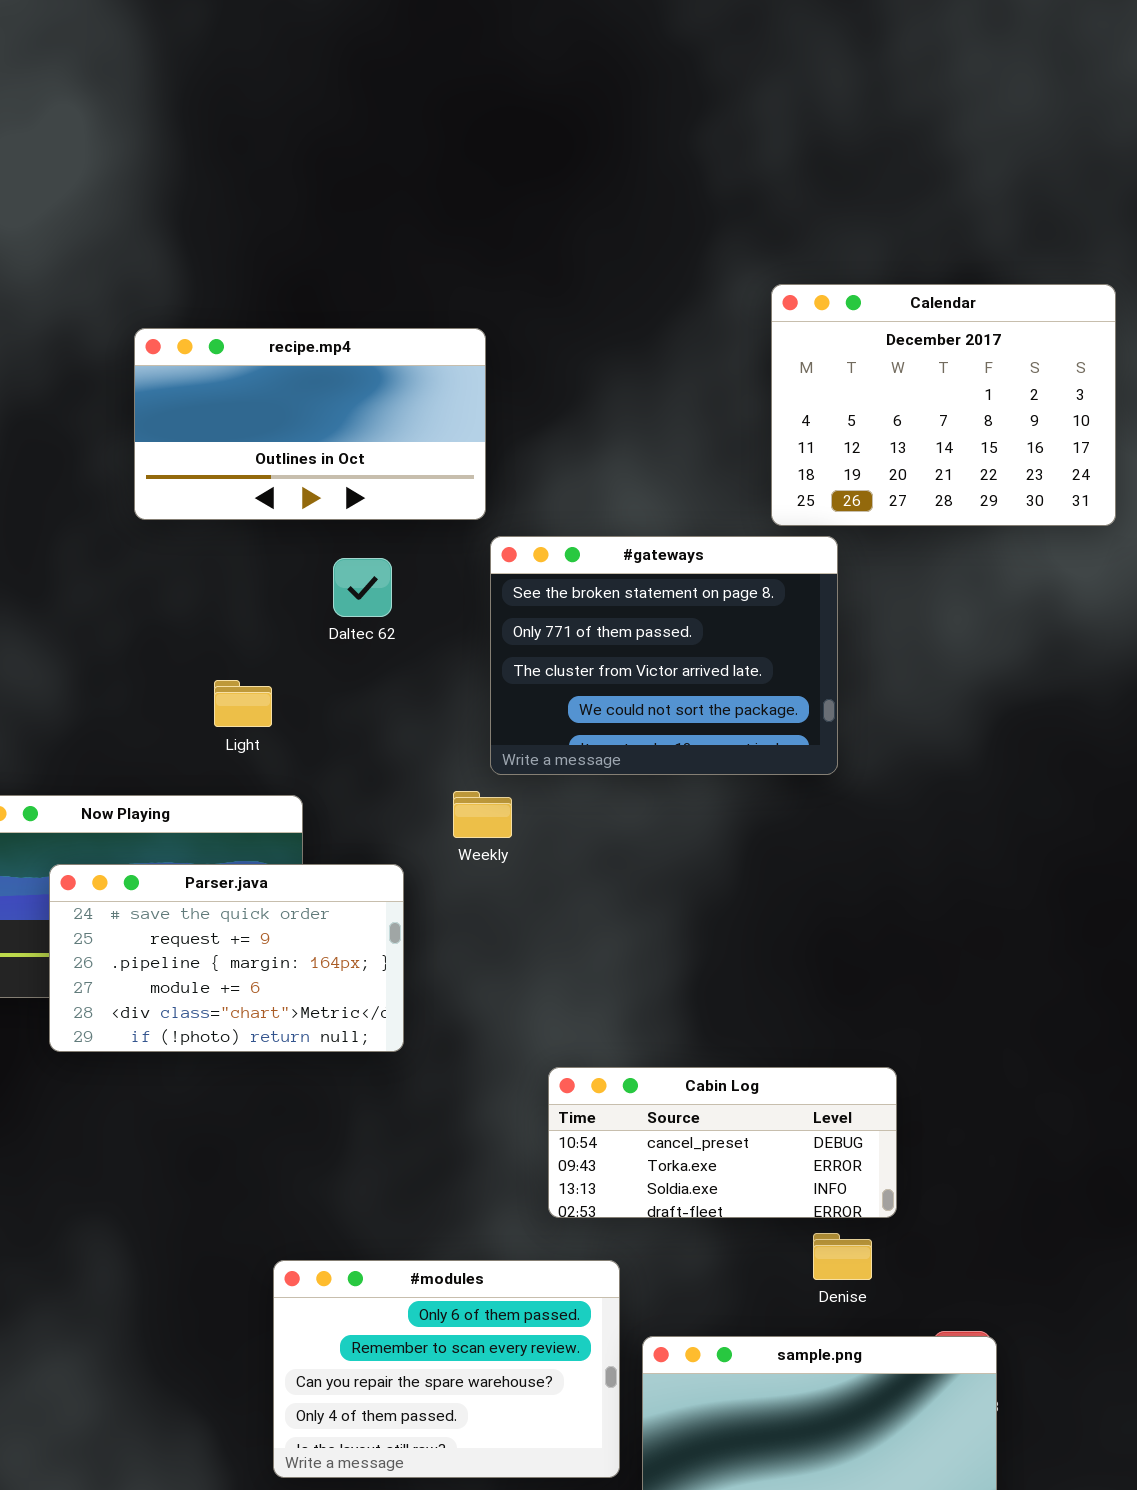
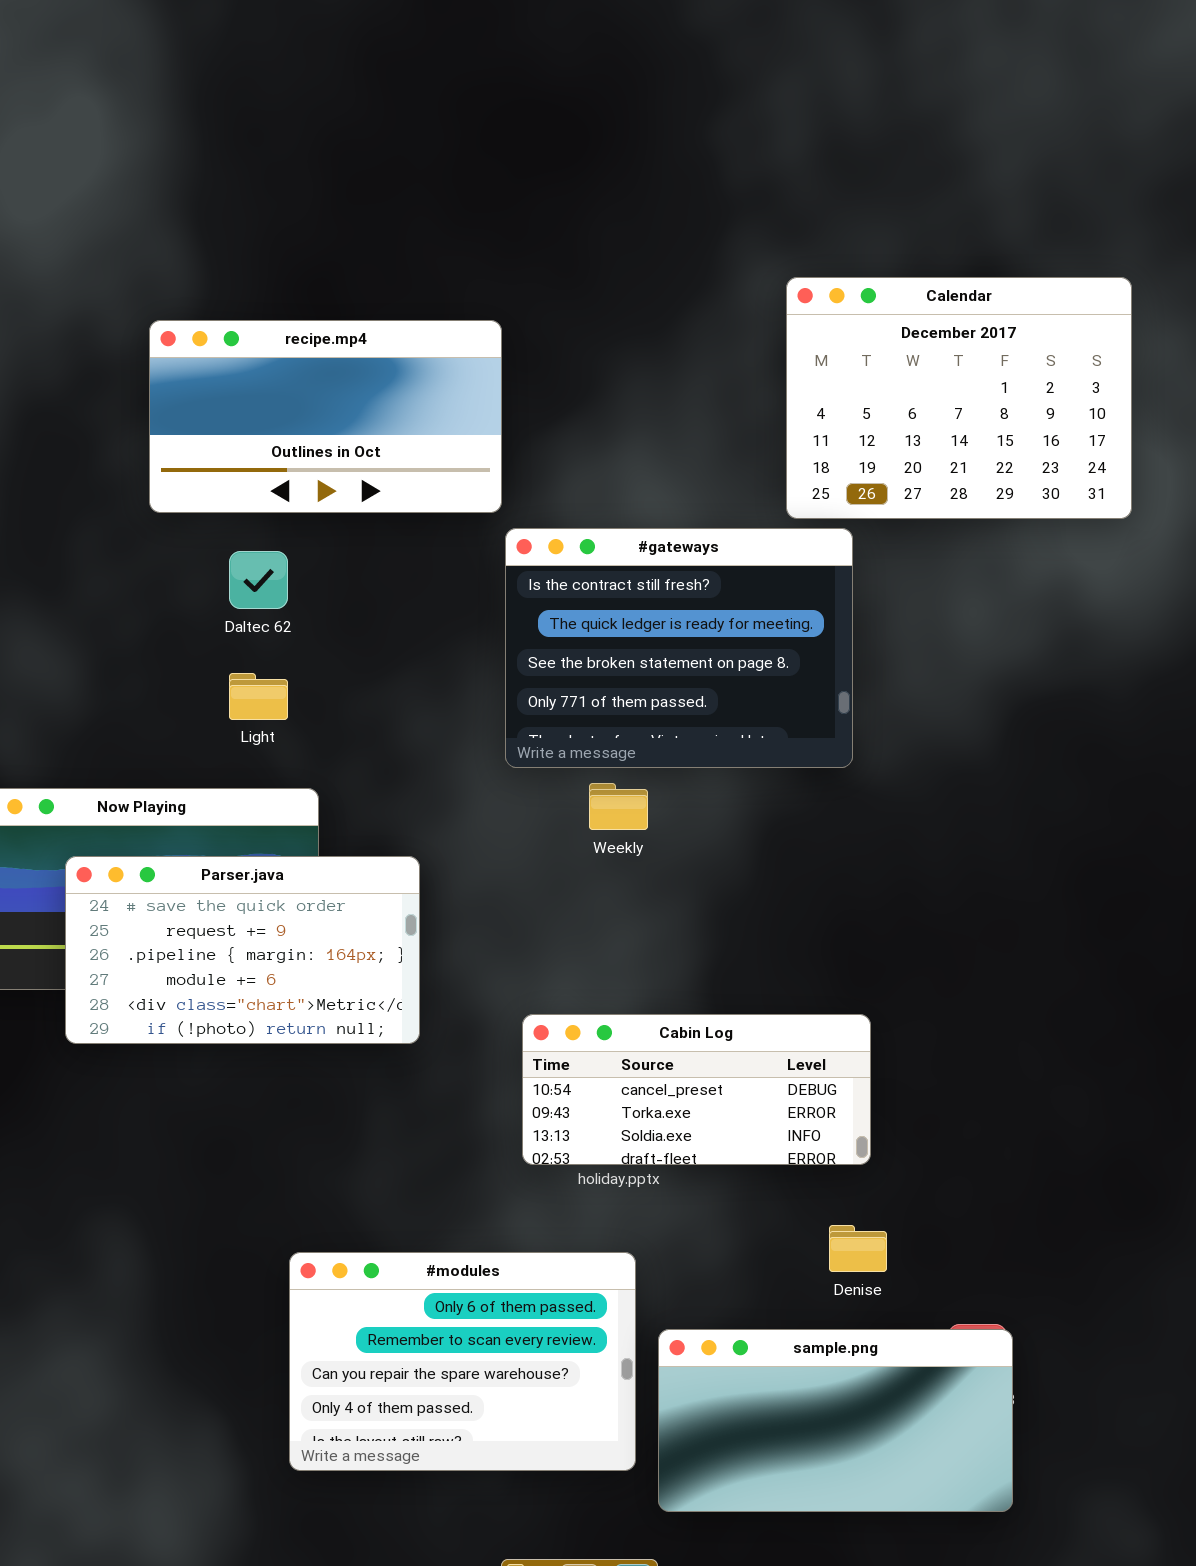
#gateways: [490,536,838,775] -> [505,528,853,768], scrolled up 2 rows
Daltec 62: [333,558,392,617] -> [229,551,288,609], moved
Weekly: [453,791,512,838] -> [589,783,648,830], moved
Cabin Log: [548,1067,897,1218] -> [522,1014,871,1165], moved

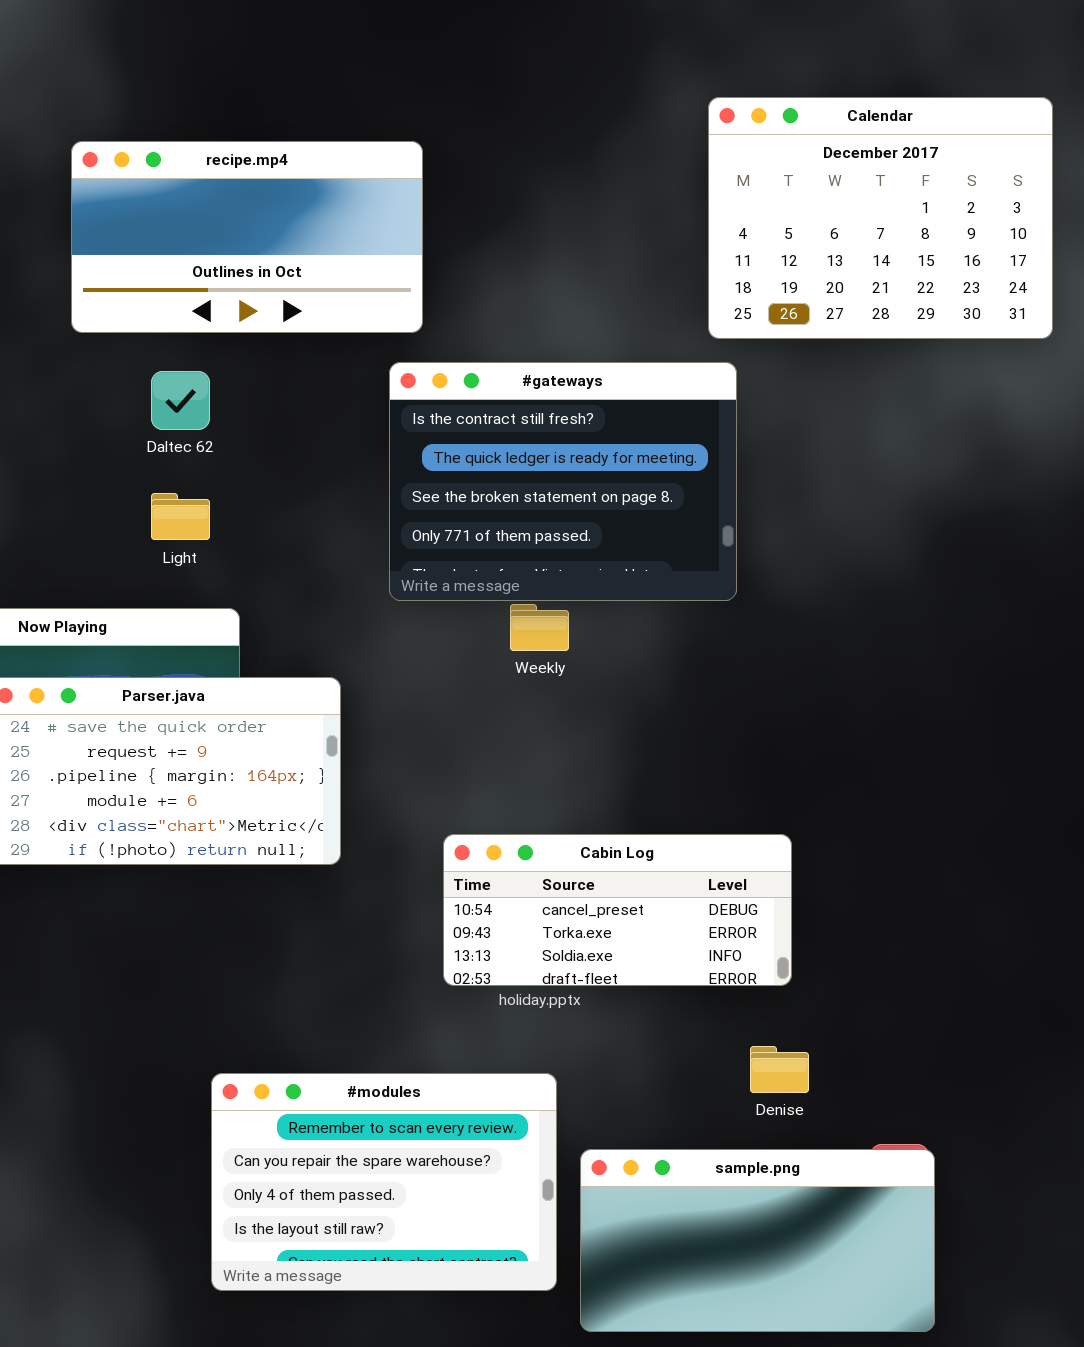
#gateways: [505,528,853,768] -> [389,362,737,601], moved
#modules: [289,1252,636,1471] -> [211,1073,557,1291], scrolled down 1 row

